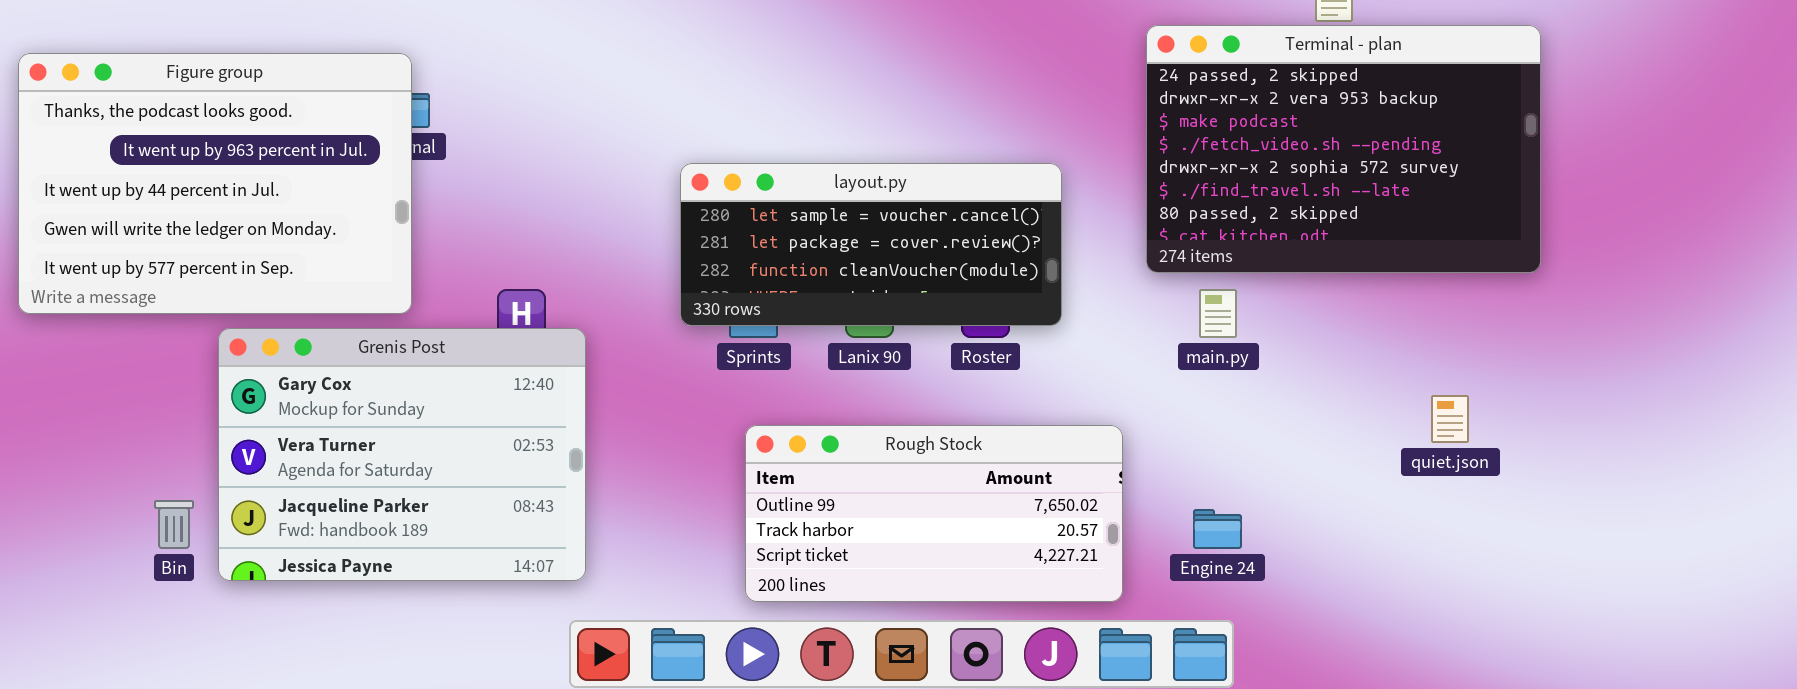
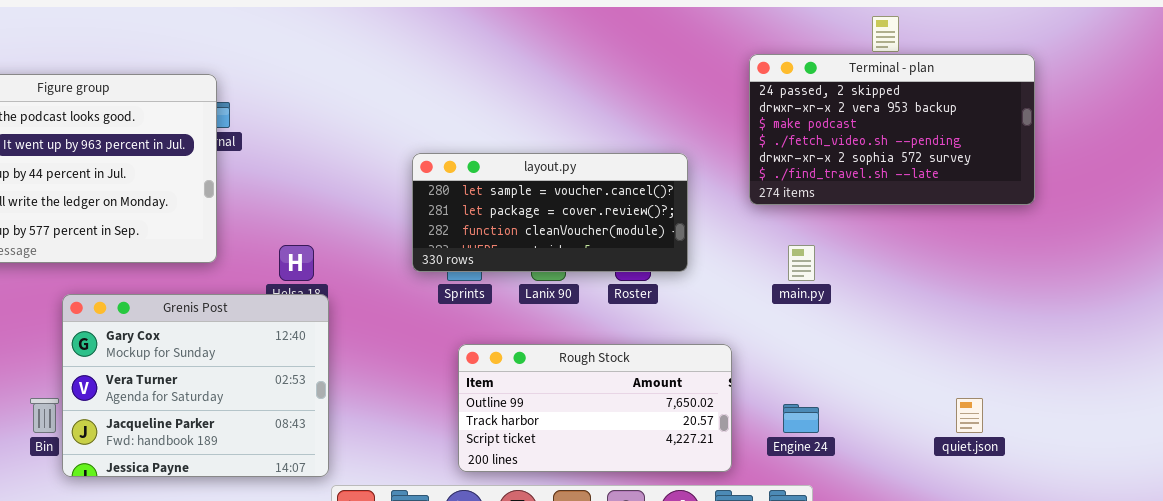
Terminal - plan: [1146,25,1541,273] -> [749,54,1035,205], resized
Grenis Post: [218,328,586,581] -> [62,294,329,477], moved
quiet.json: [1431,395,1469,443] -> [956,398,983,433], moved

